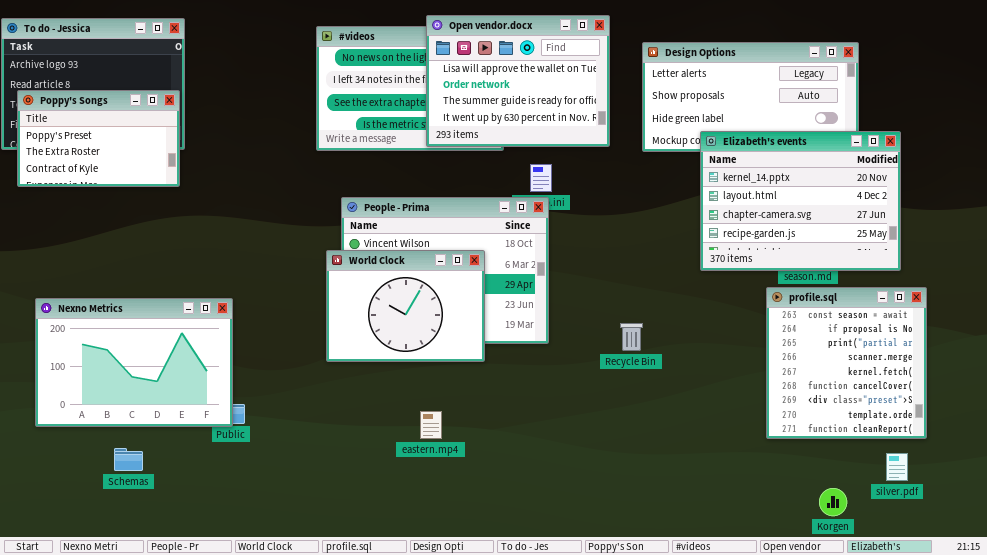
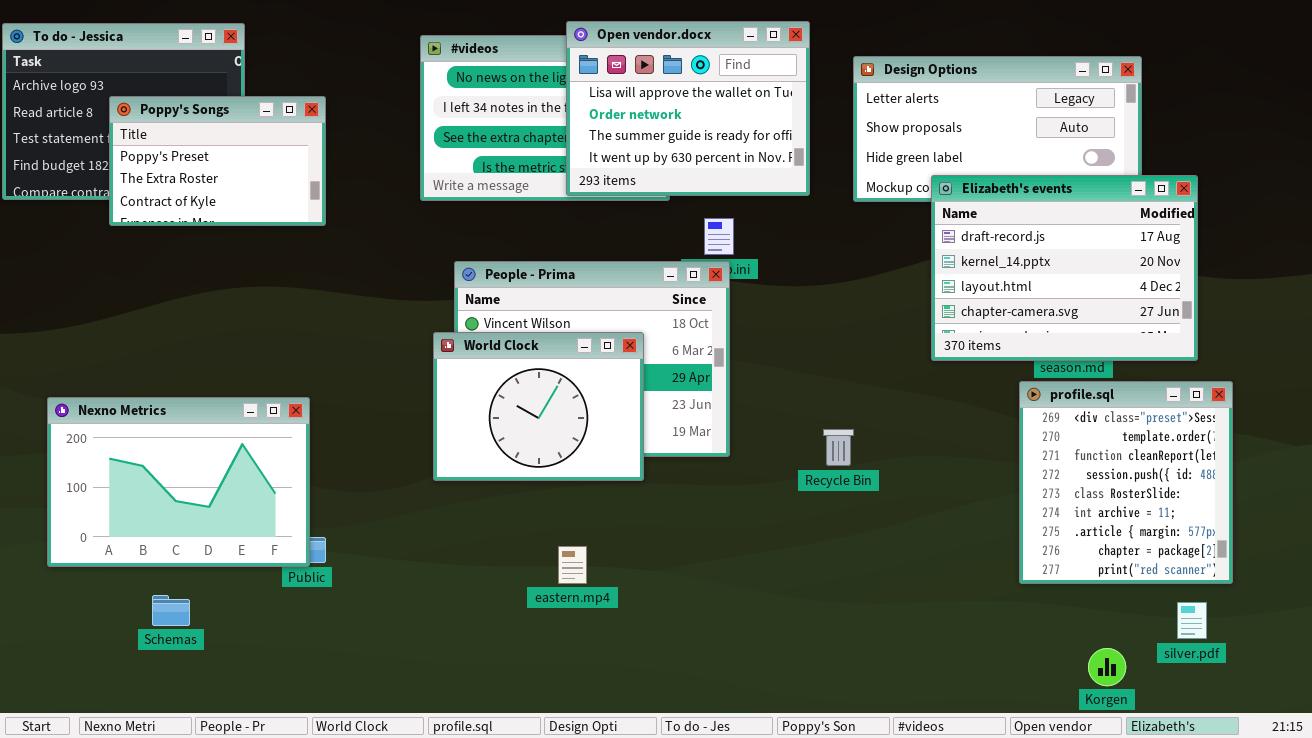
Poppy's Songs: [17,90,180,187] -> [109,96,326,226], moved
Elizabeth's events: [700,131,901,271] -> [931,175,1198,361], scrolled up 1 row
profile.sql: [766,287,927,439] -> [1019,381,1233,584], scrolled down 6 rows

